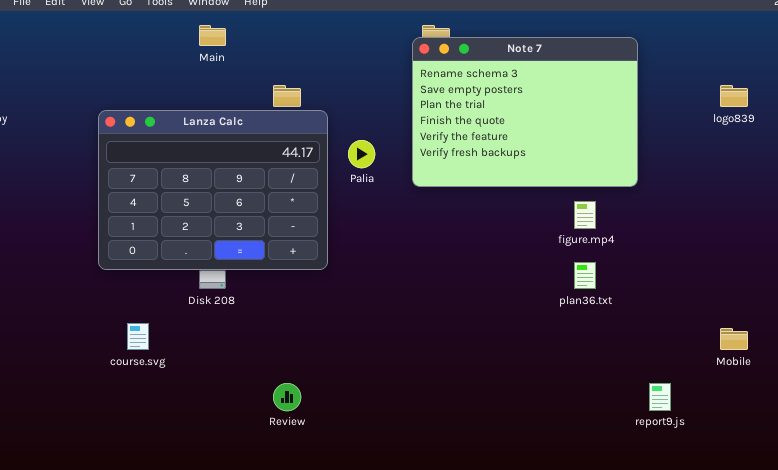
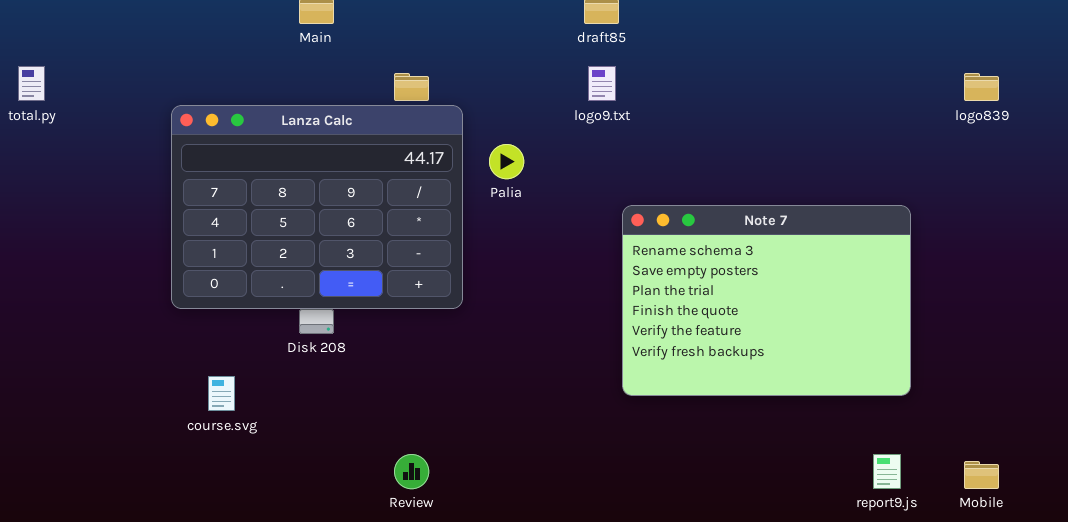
Note 7: [412,37,638,187] -> [622,205,911,396], moved
Mobile: [720,328,748,350] -> [964,461,999,489], moved

